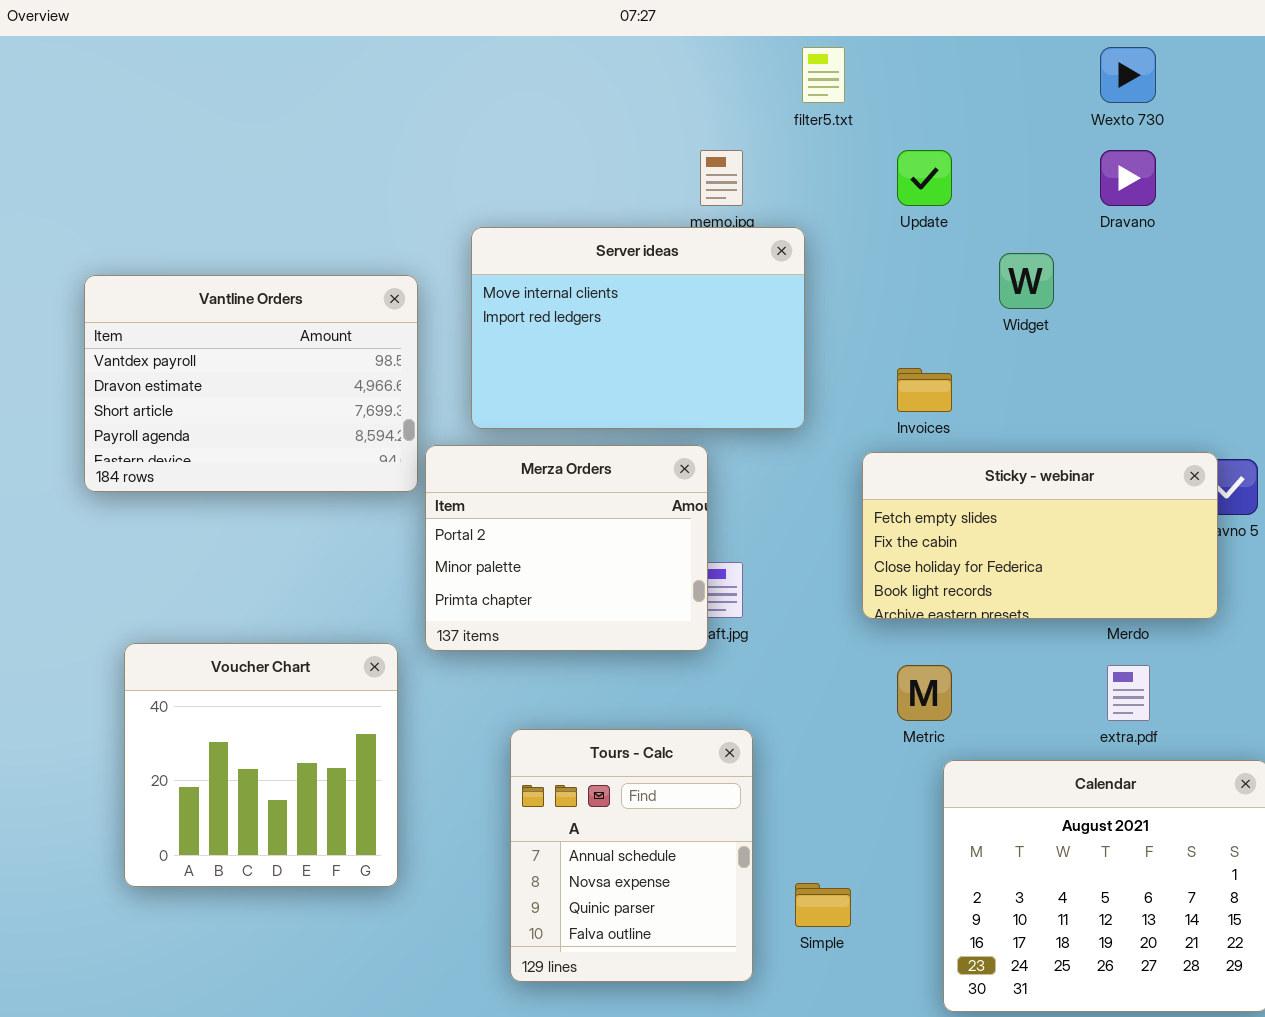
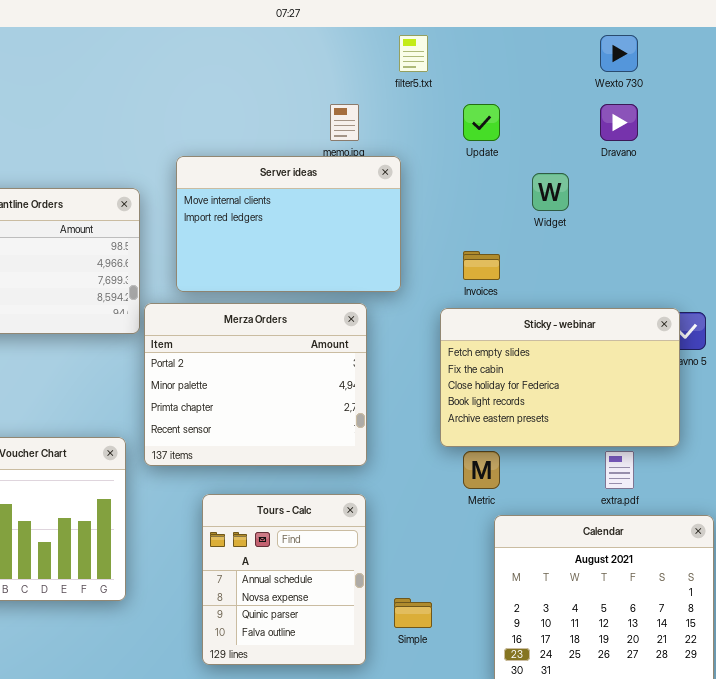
Merza Orders: [425,445,708,651] -> [144,303,367,466], resized
Sticky - webinar: [862,452,1218,619] -> [440,308,680,447], resized

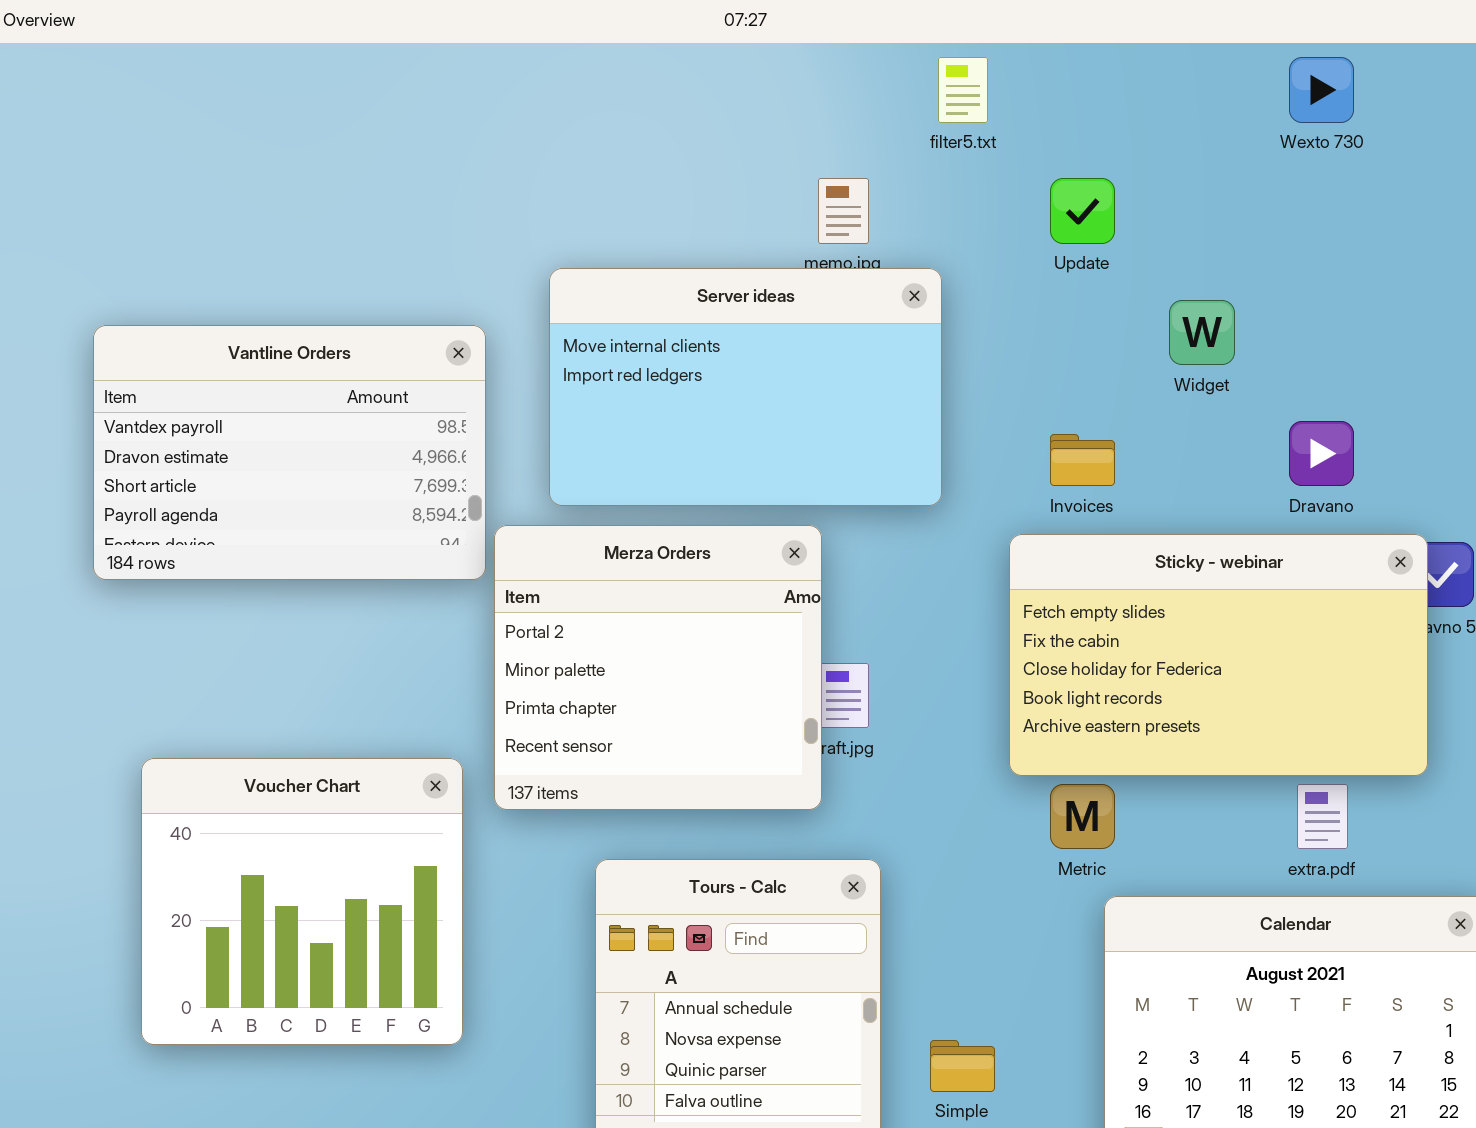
Dravano: [600,104,638,141] -> [1289,421,1354,486], moved
Merza Orders: [144,303,367,466] -> [494,525,822,810], resized

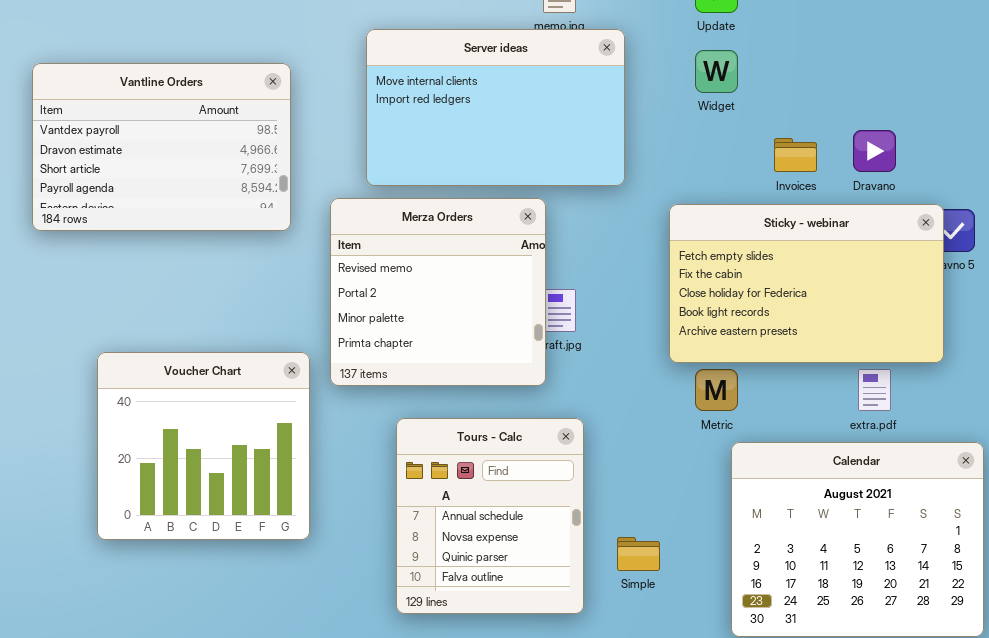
Widget: [1169,300,1235,365] -> [695,50,738,93], moved
Vantline Orders: [93,325,486,580] -> [32,63,291,231], moved
Invoices: [1050,434,1115,486] -> [774,138,817,172], moved
Merza Orders: [494,525,822,810] -> [330,198,546,386], scrolled up 1 row

